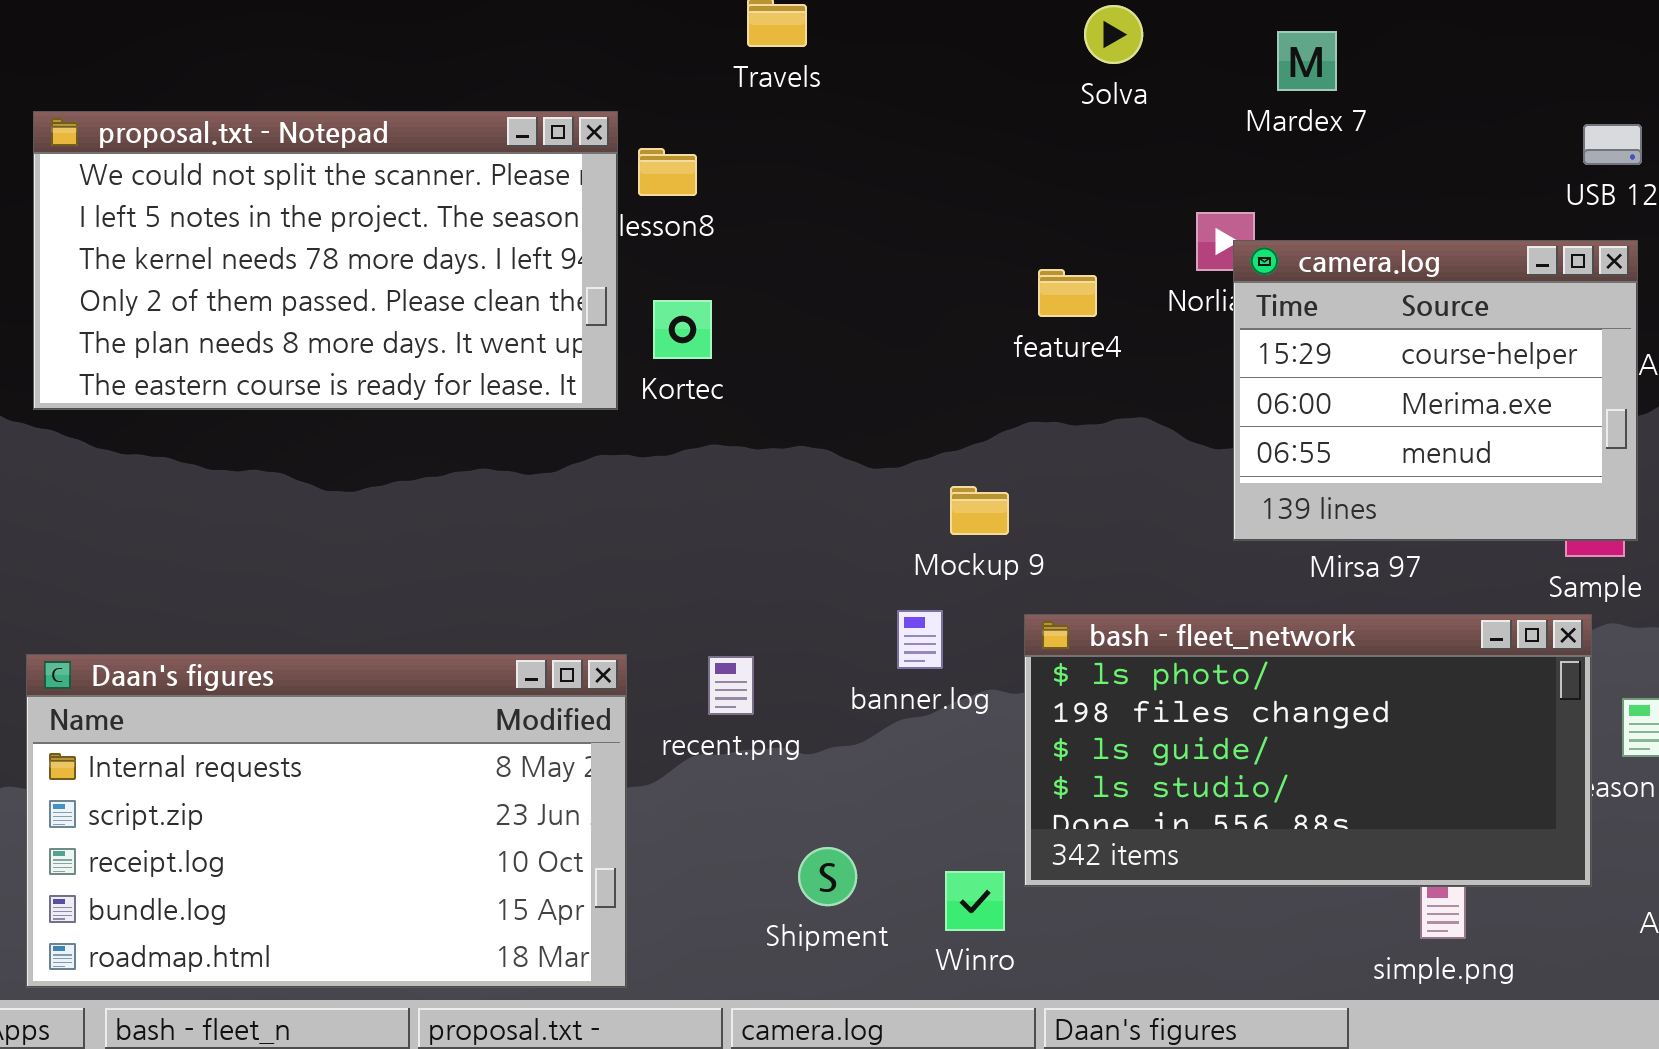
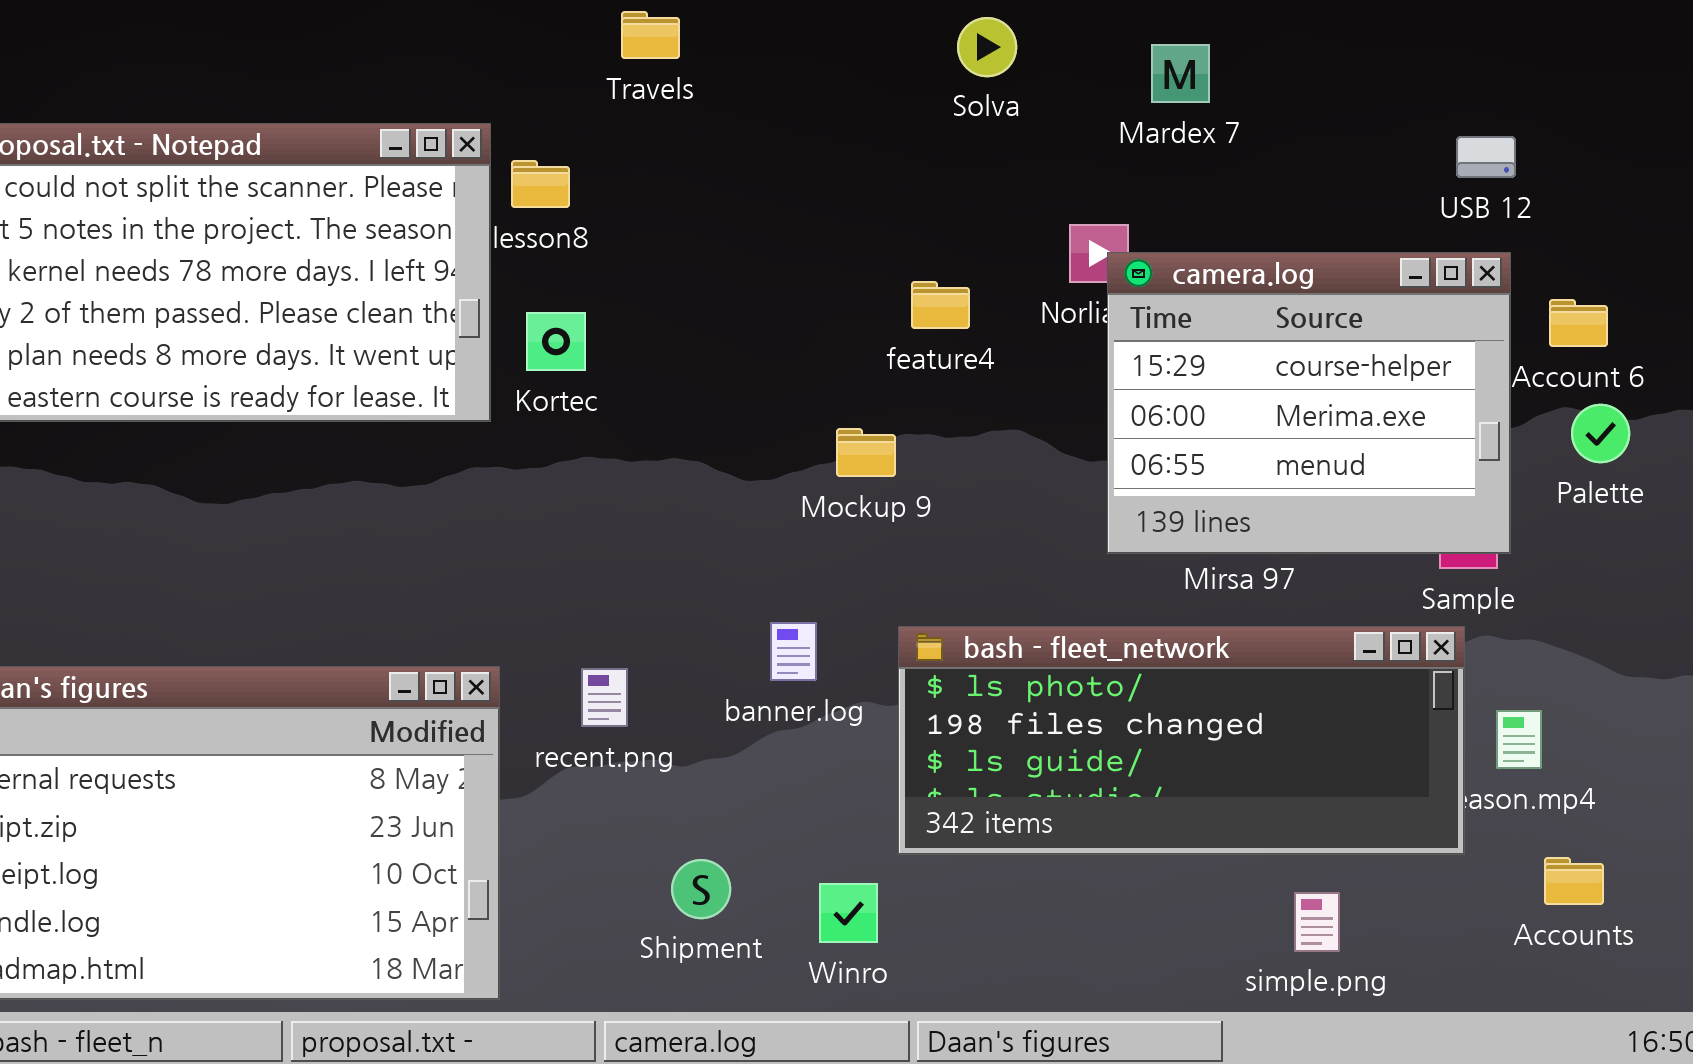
Mockup 9: [950,486,1009,535] -> [836,428,896,477], moved
bash - fleet_network: [1024,614,1592,887] -> [898,626,1465,855], resized

